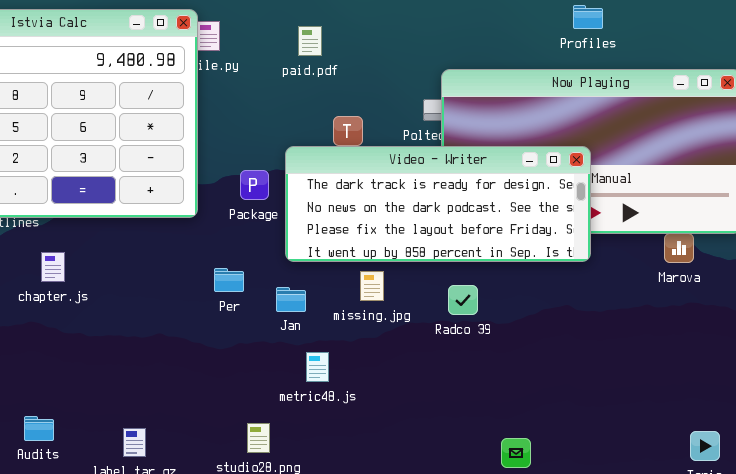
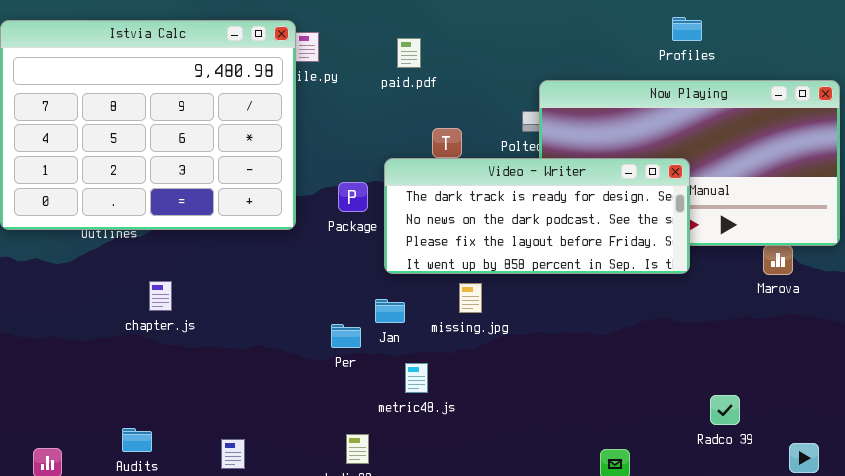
chapter.js: [41,252,65,282] -> [149,281,172,311], moved
Per: [214,268,244,292] -> [331,324,361,348], moved
Radco 39: [448,285,478,315] -> [710,395,740,425], moved

